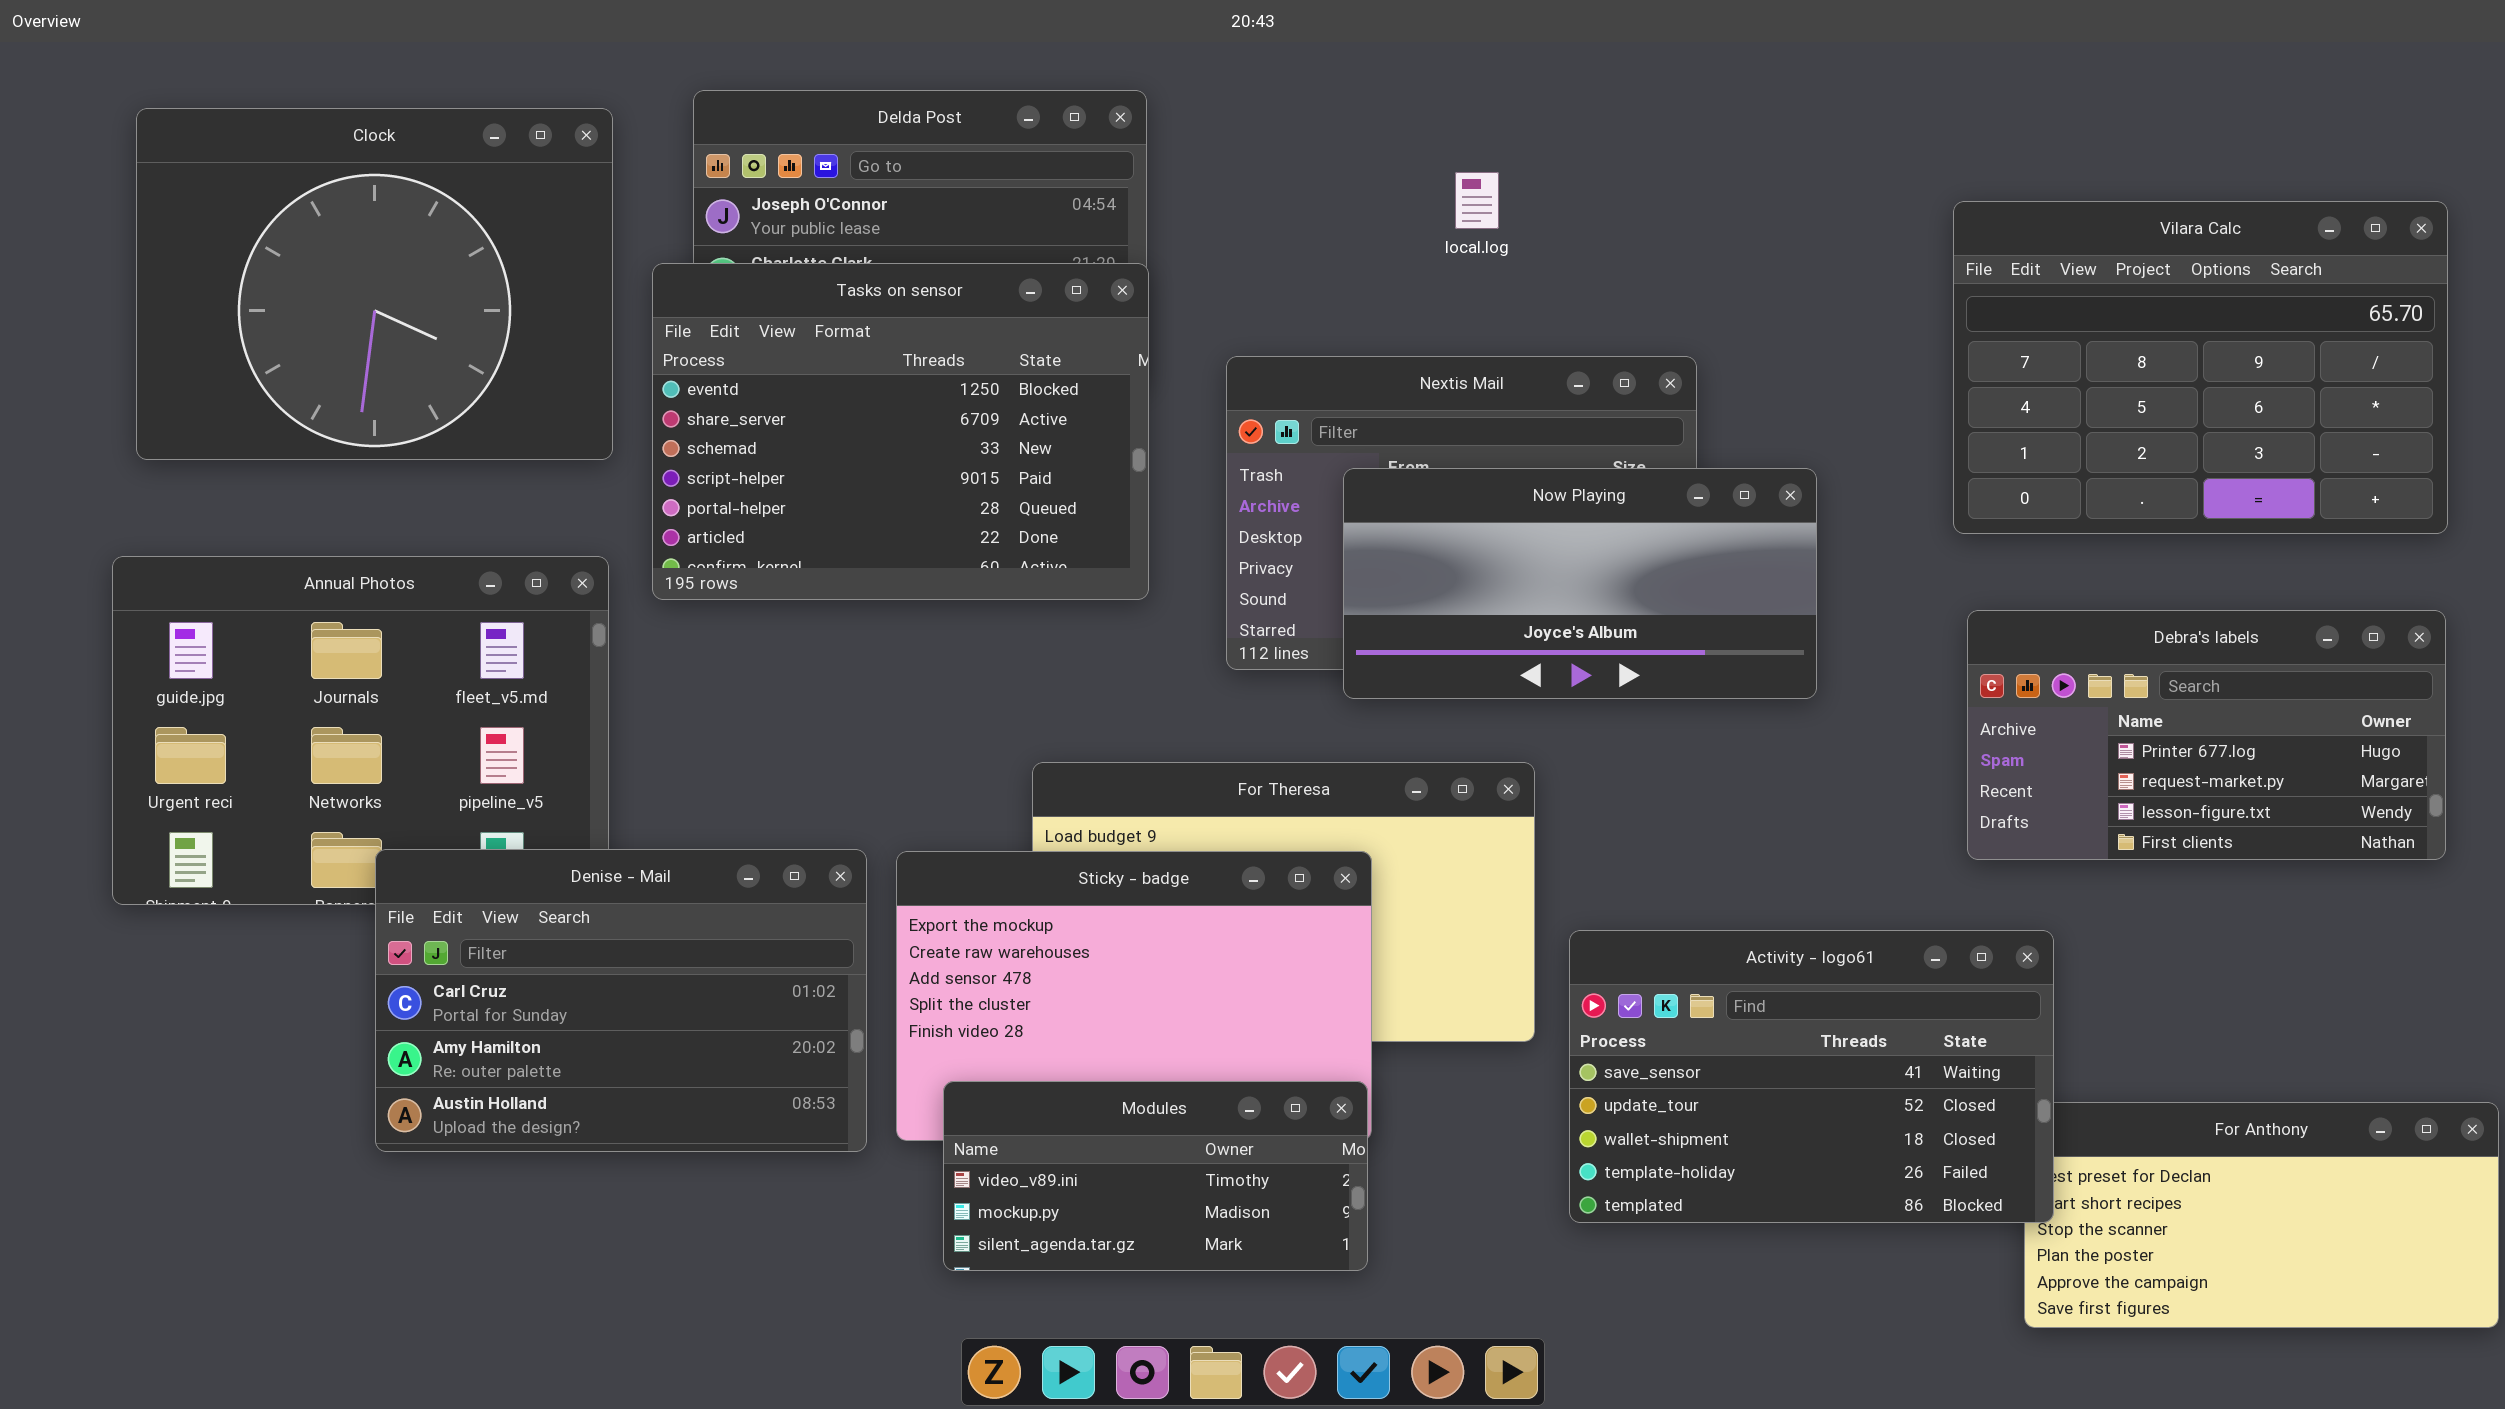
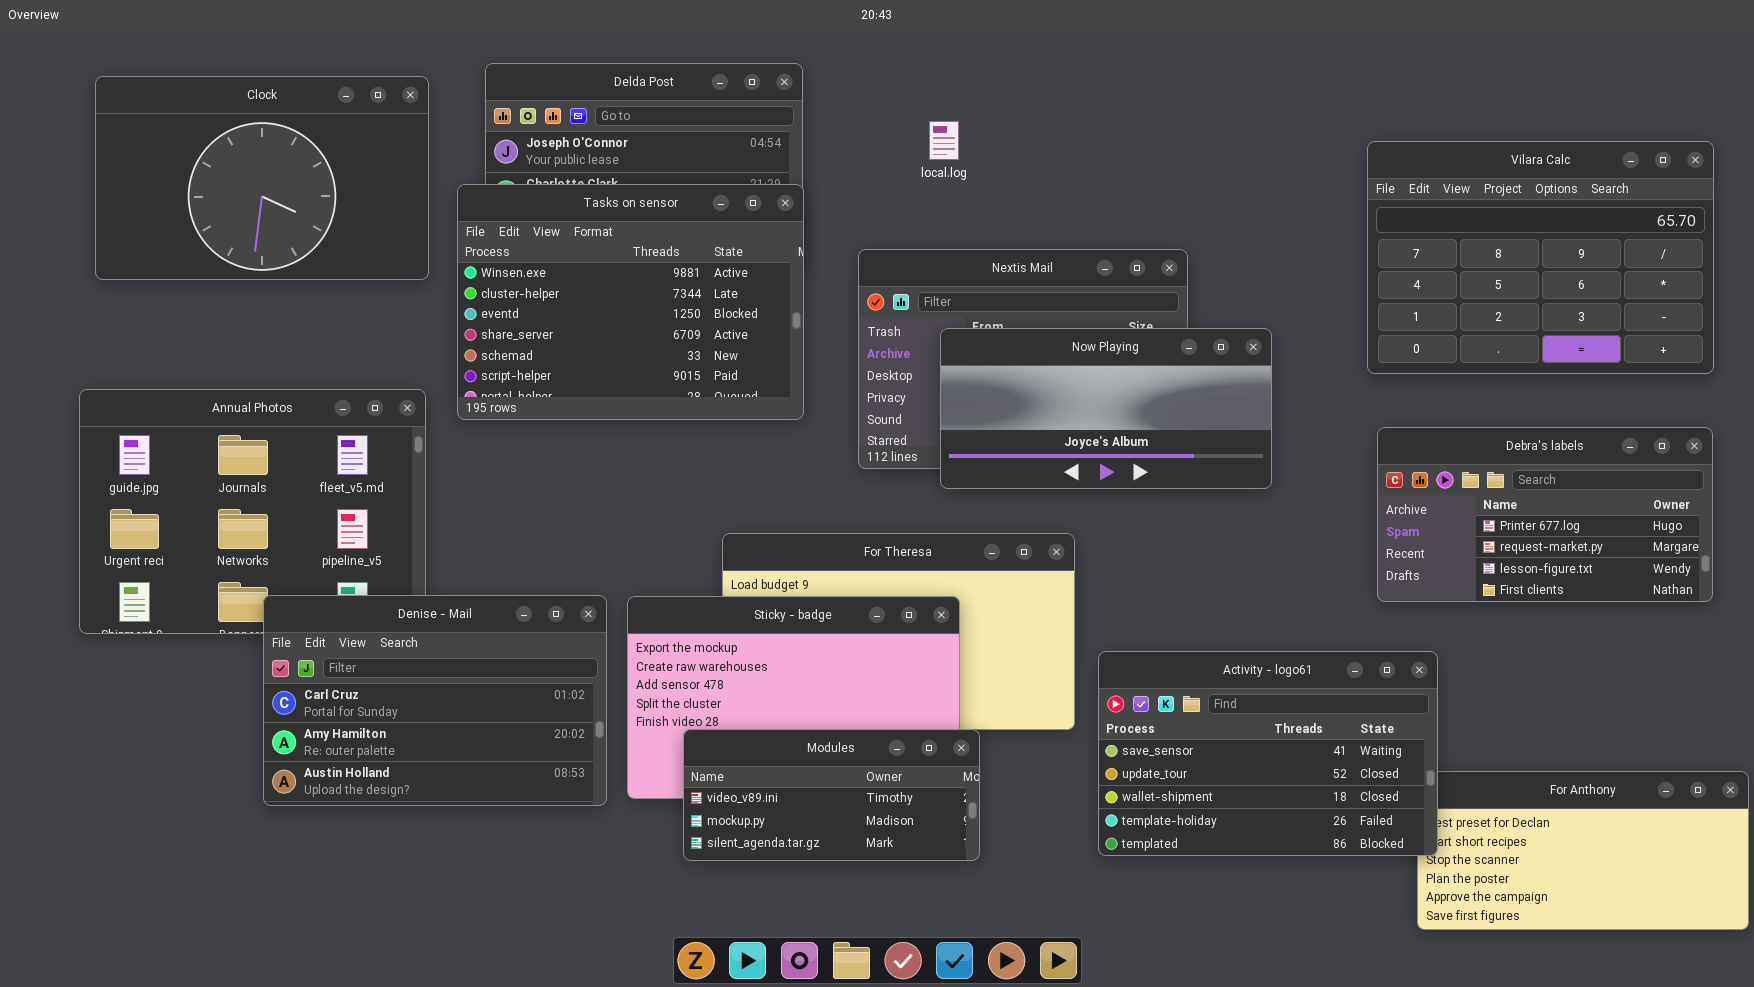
Clock: [136,108,613,460] -> [95,76,429,280], resized
local.log: [1455,172,1499,229] -> [929,121,959,160], moved
Tasks on sensor: [652,263,1149,600] -> [457,184,804,420], scrolled up 2 rows
Modules: [943,1081,1368,1271] -> [683,729,980,861], moved

